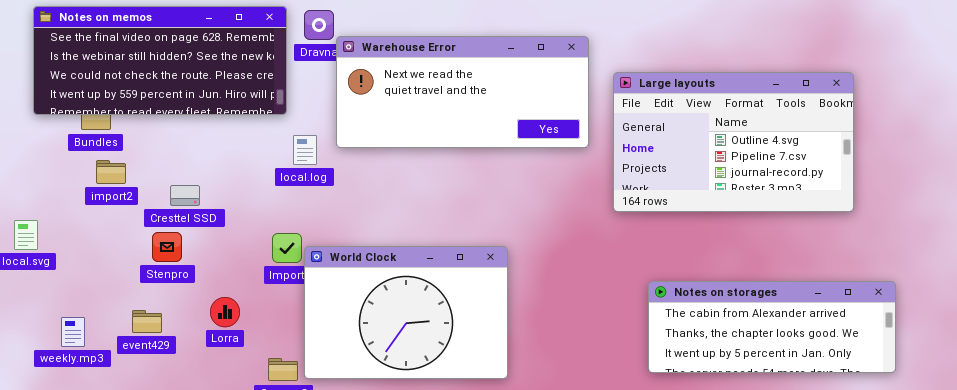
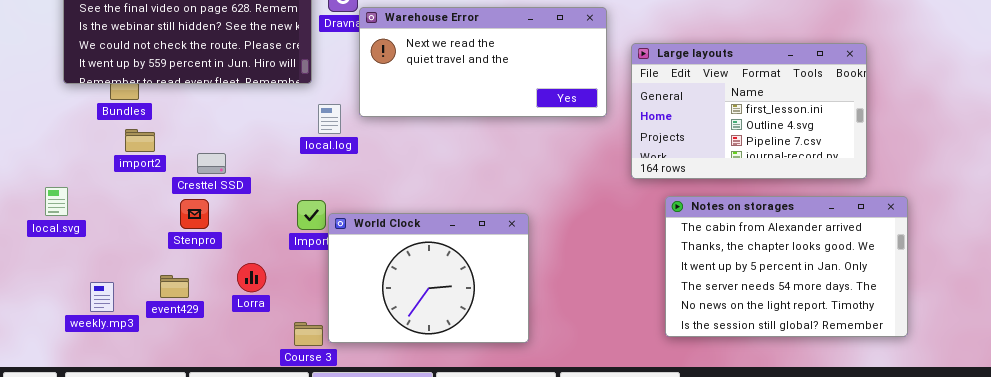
Large layouts: [613,72,854,212] -> [631,43,867,179], scrolled up 1 row
Notes on storages: [648,281,896,373] -> [665,196,908,337], resized

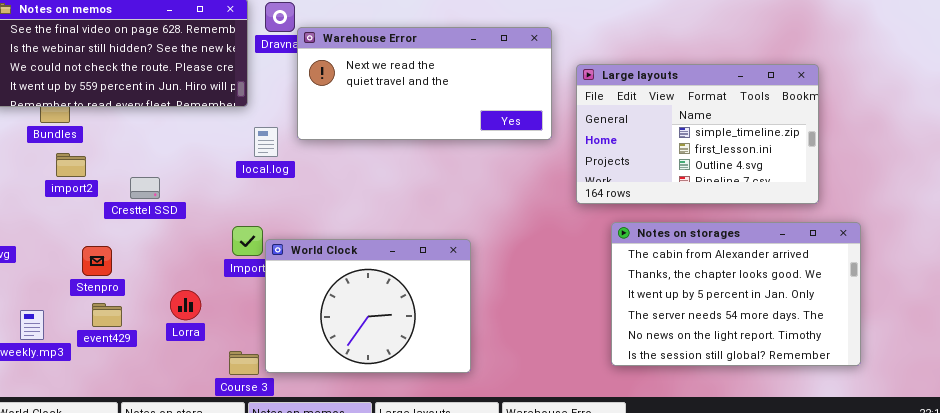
Large layouts: [631,43,867,179] -> [576,64,819,204], scrolled up 1 row
Stenpro: [180,199,209,229] -> [82,246,112,276], moved

